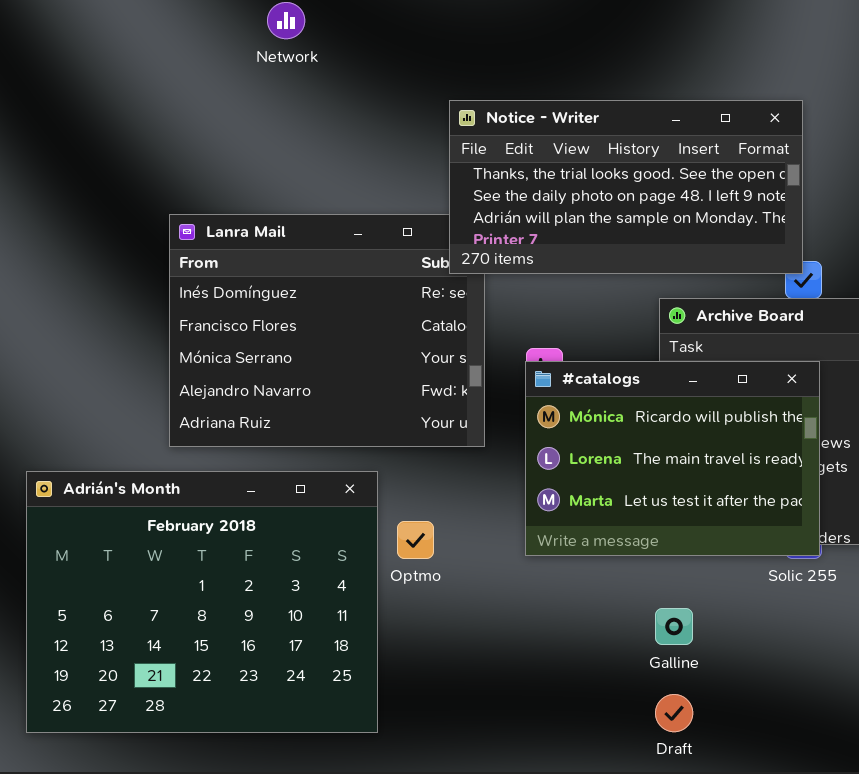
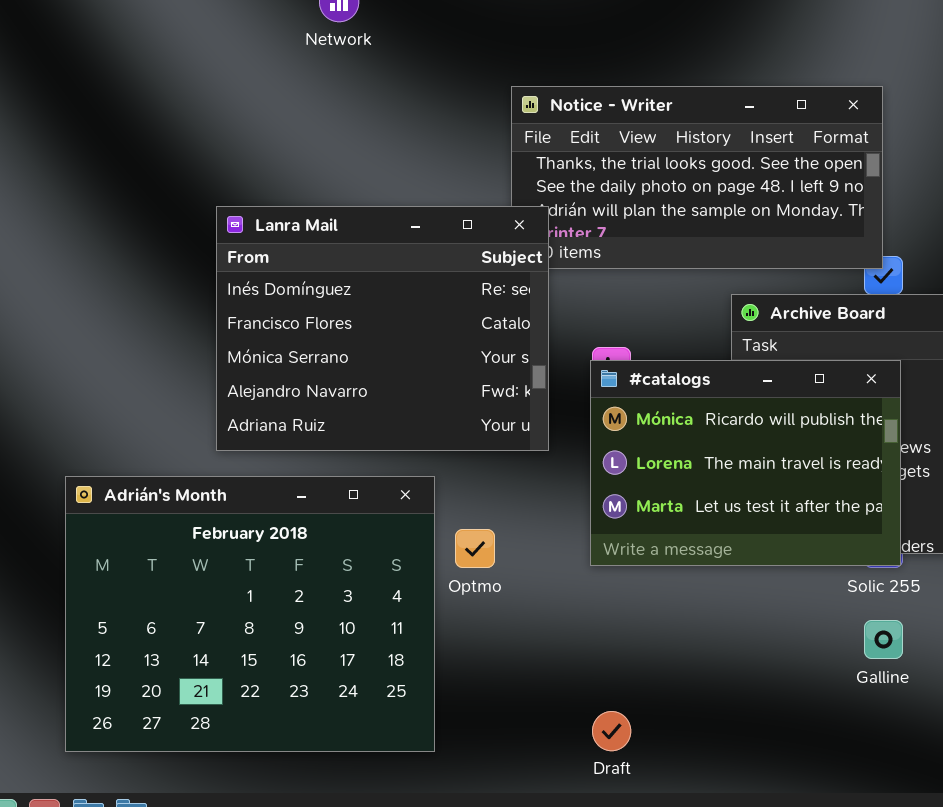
Lanra Mail: [169,214,485,447] -> [216,206,549,451], raised
Galline: [655,608,693,645] -> [864,620,903,659], moved
Draft: [655,694,693,732] -> [592,711,631,751], moved

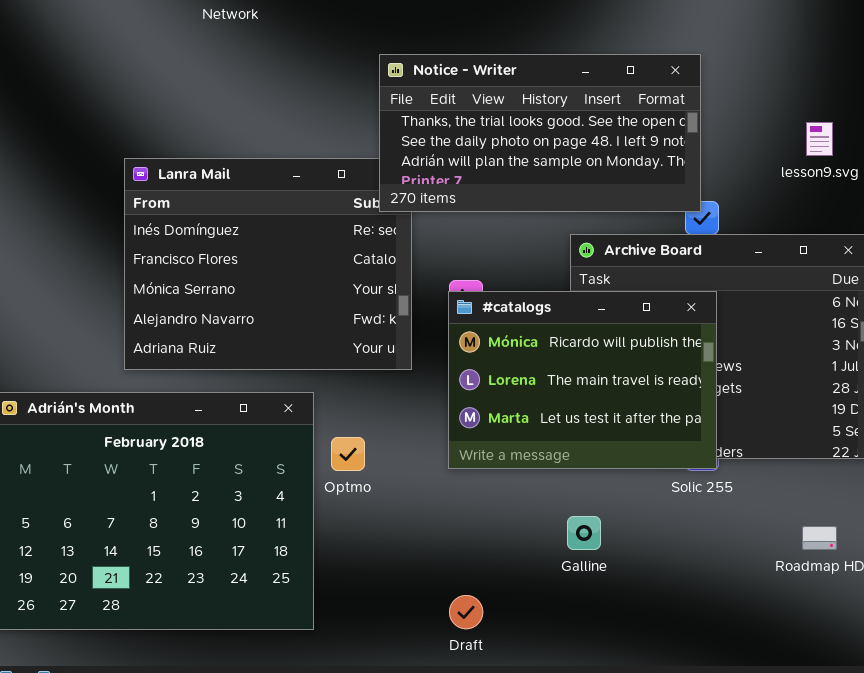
Notice - Writer: [511,86,883,269] -> [379,54,701,212], raised
Galline: [864,620,903,659] -> [567,516,601,550], moved

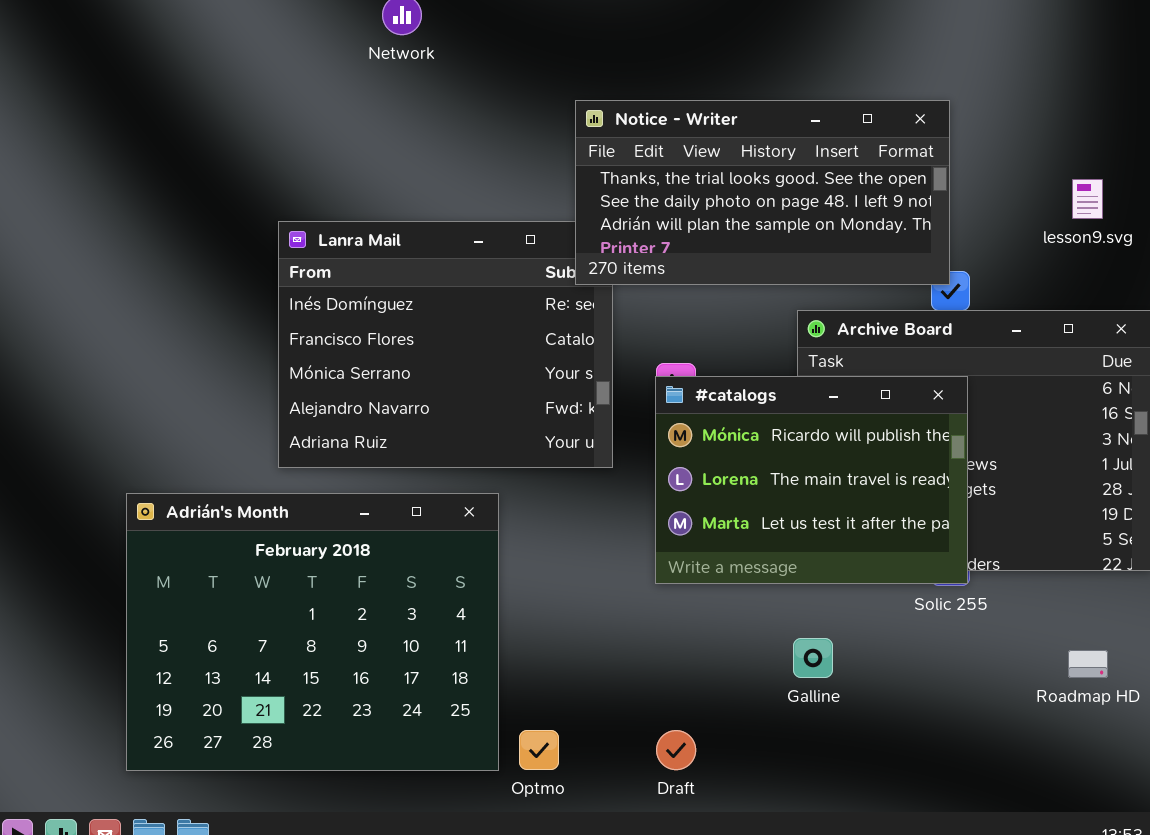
Optmo: [331,437,365,471] -> [519,730,559,770], moved

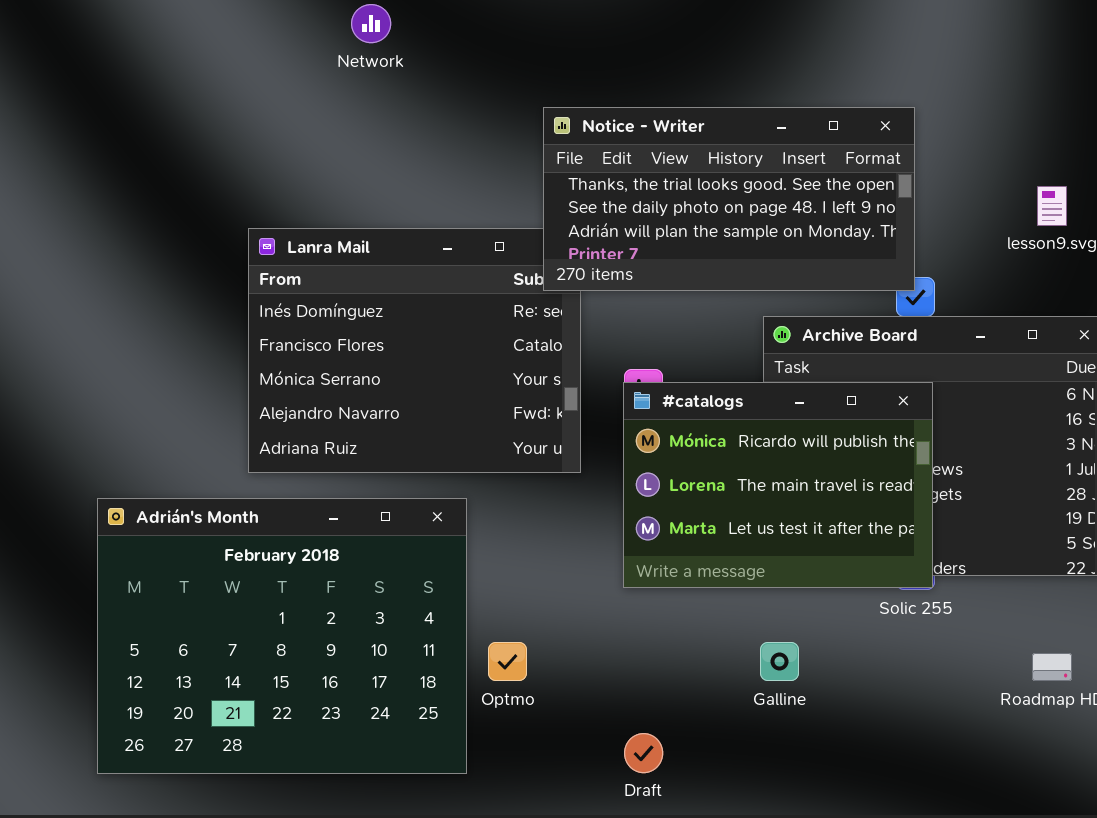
Optmo: [519,730,559,770] -> [488,642,527,681], moved

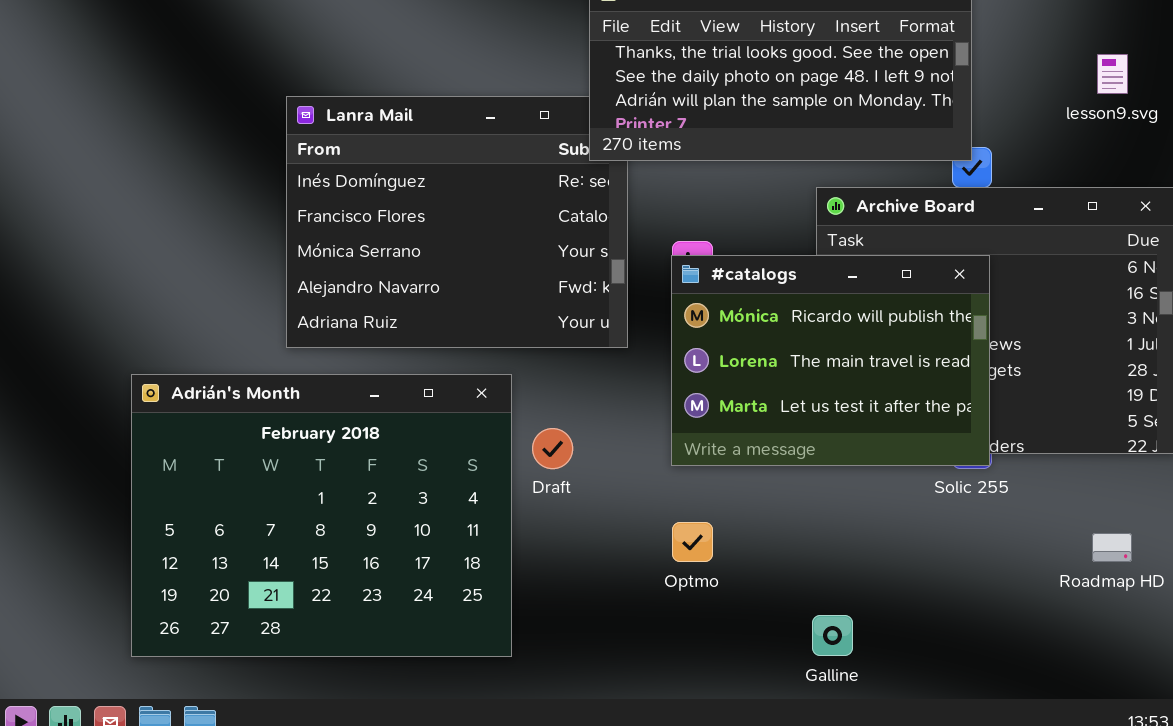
Optmo: [488,642,527,681] -> [672,522,713,562], moved
Galline: [760,642,799,681] -> [812,615,853,656], moved
Draft: [624,733,663,773] -> [532,428,573,469], moved

